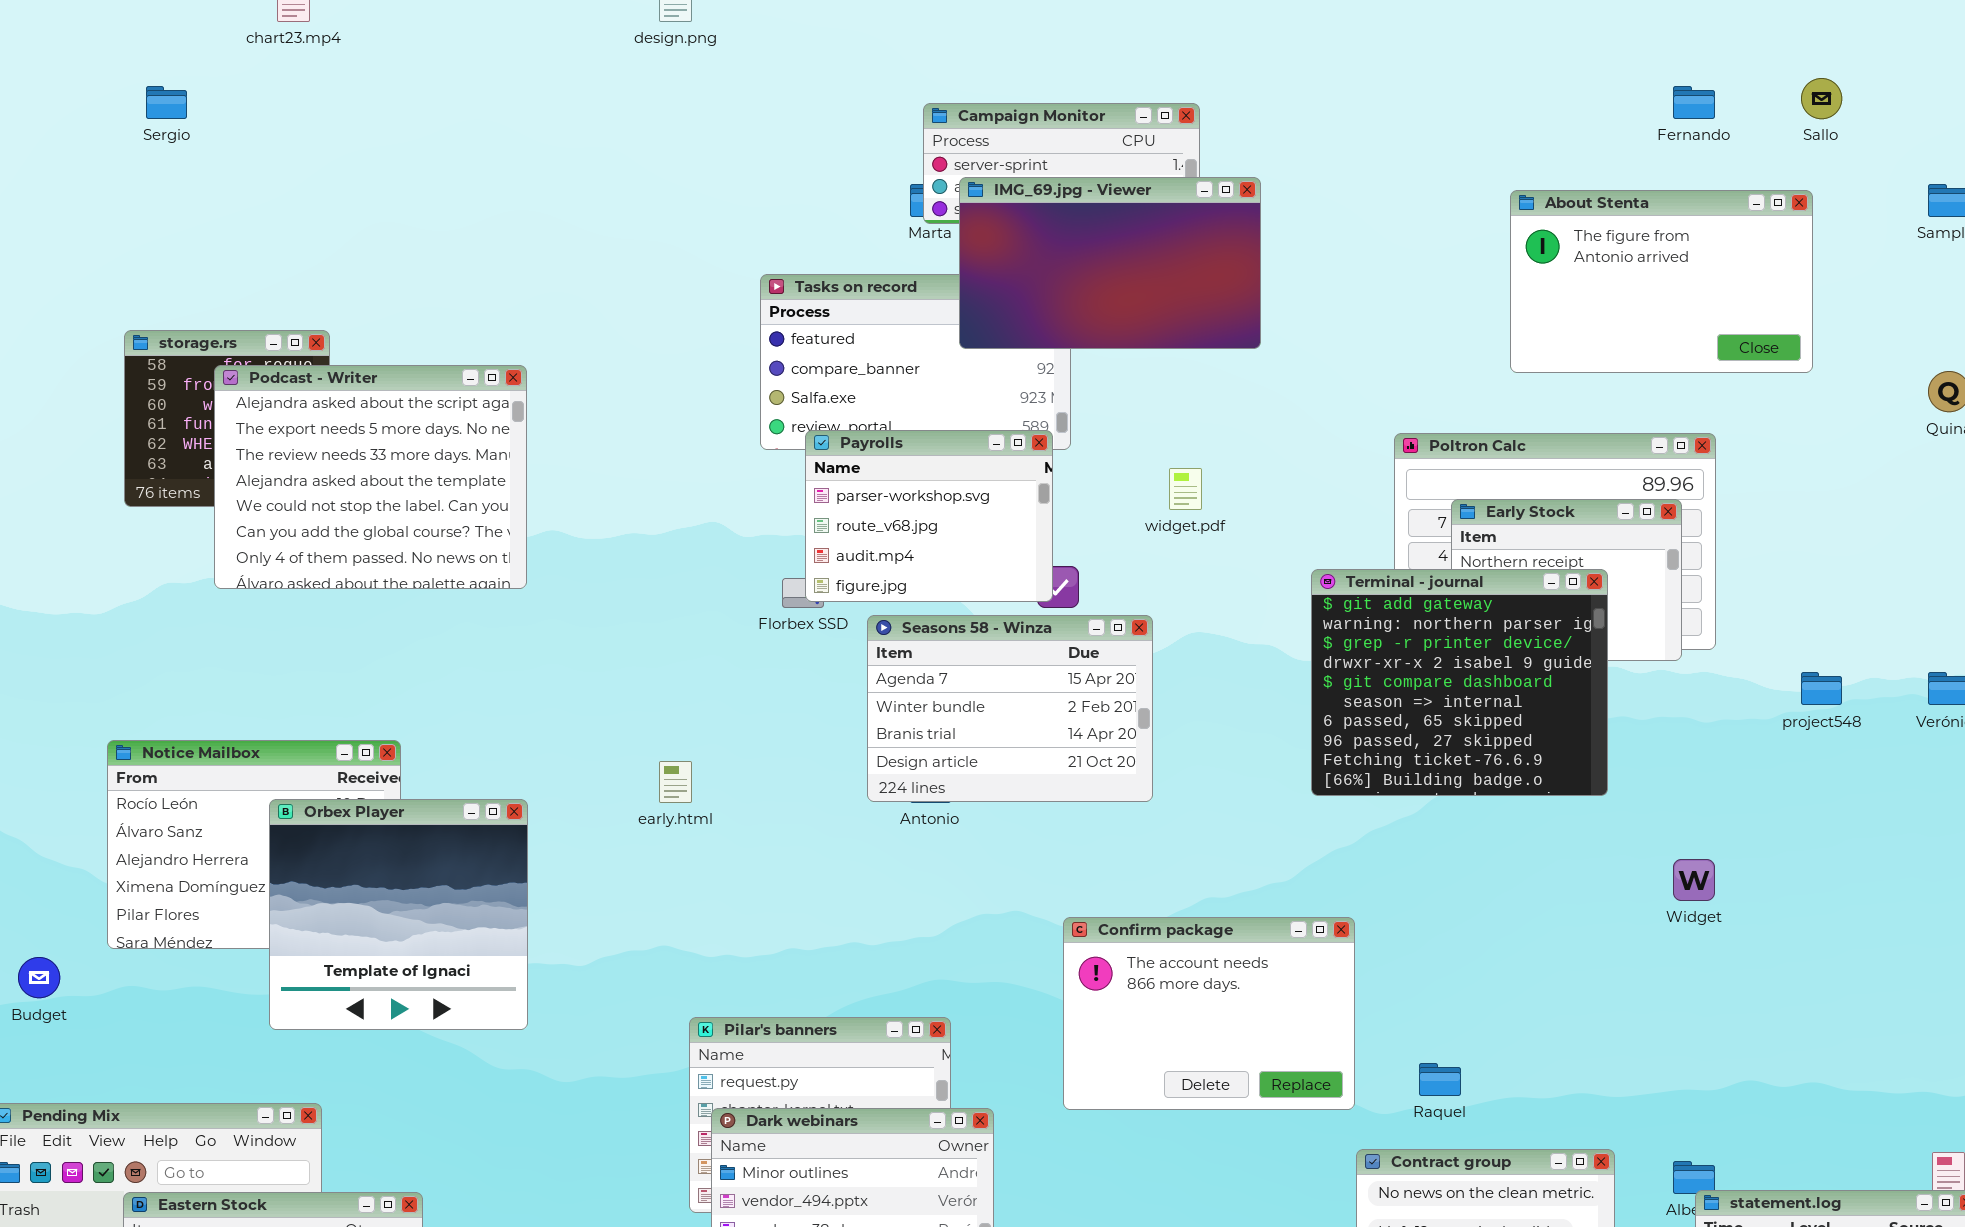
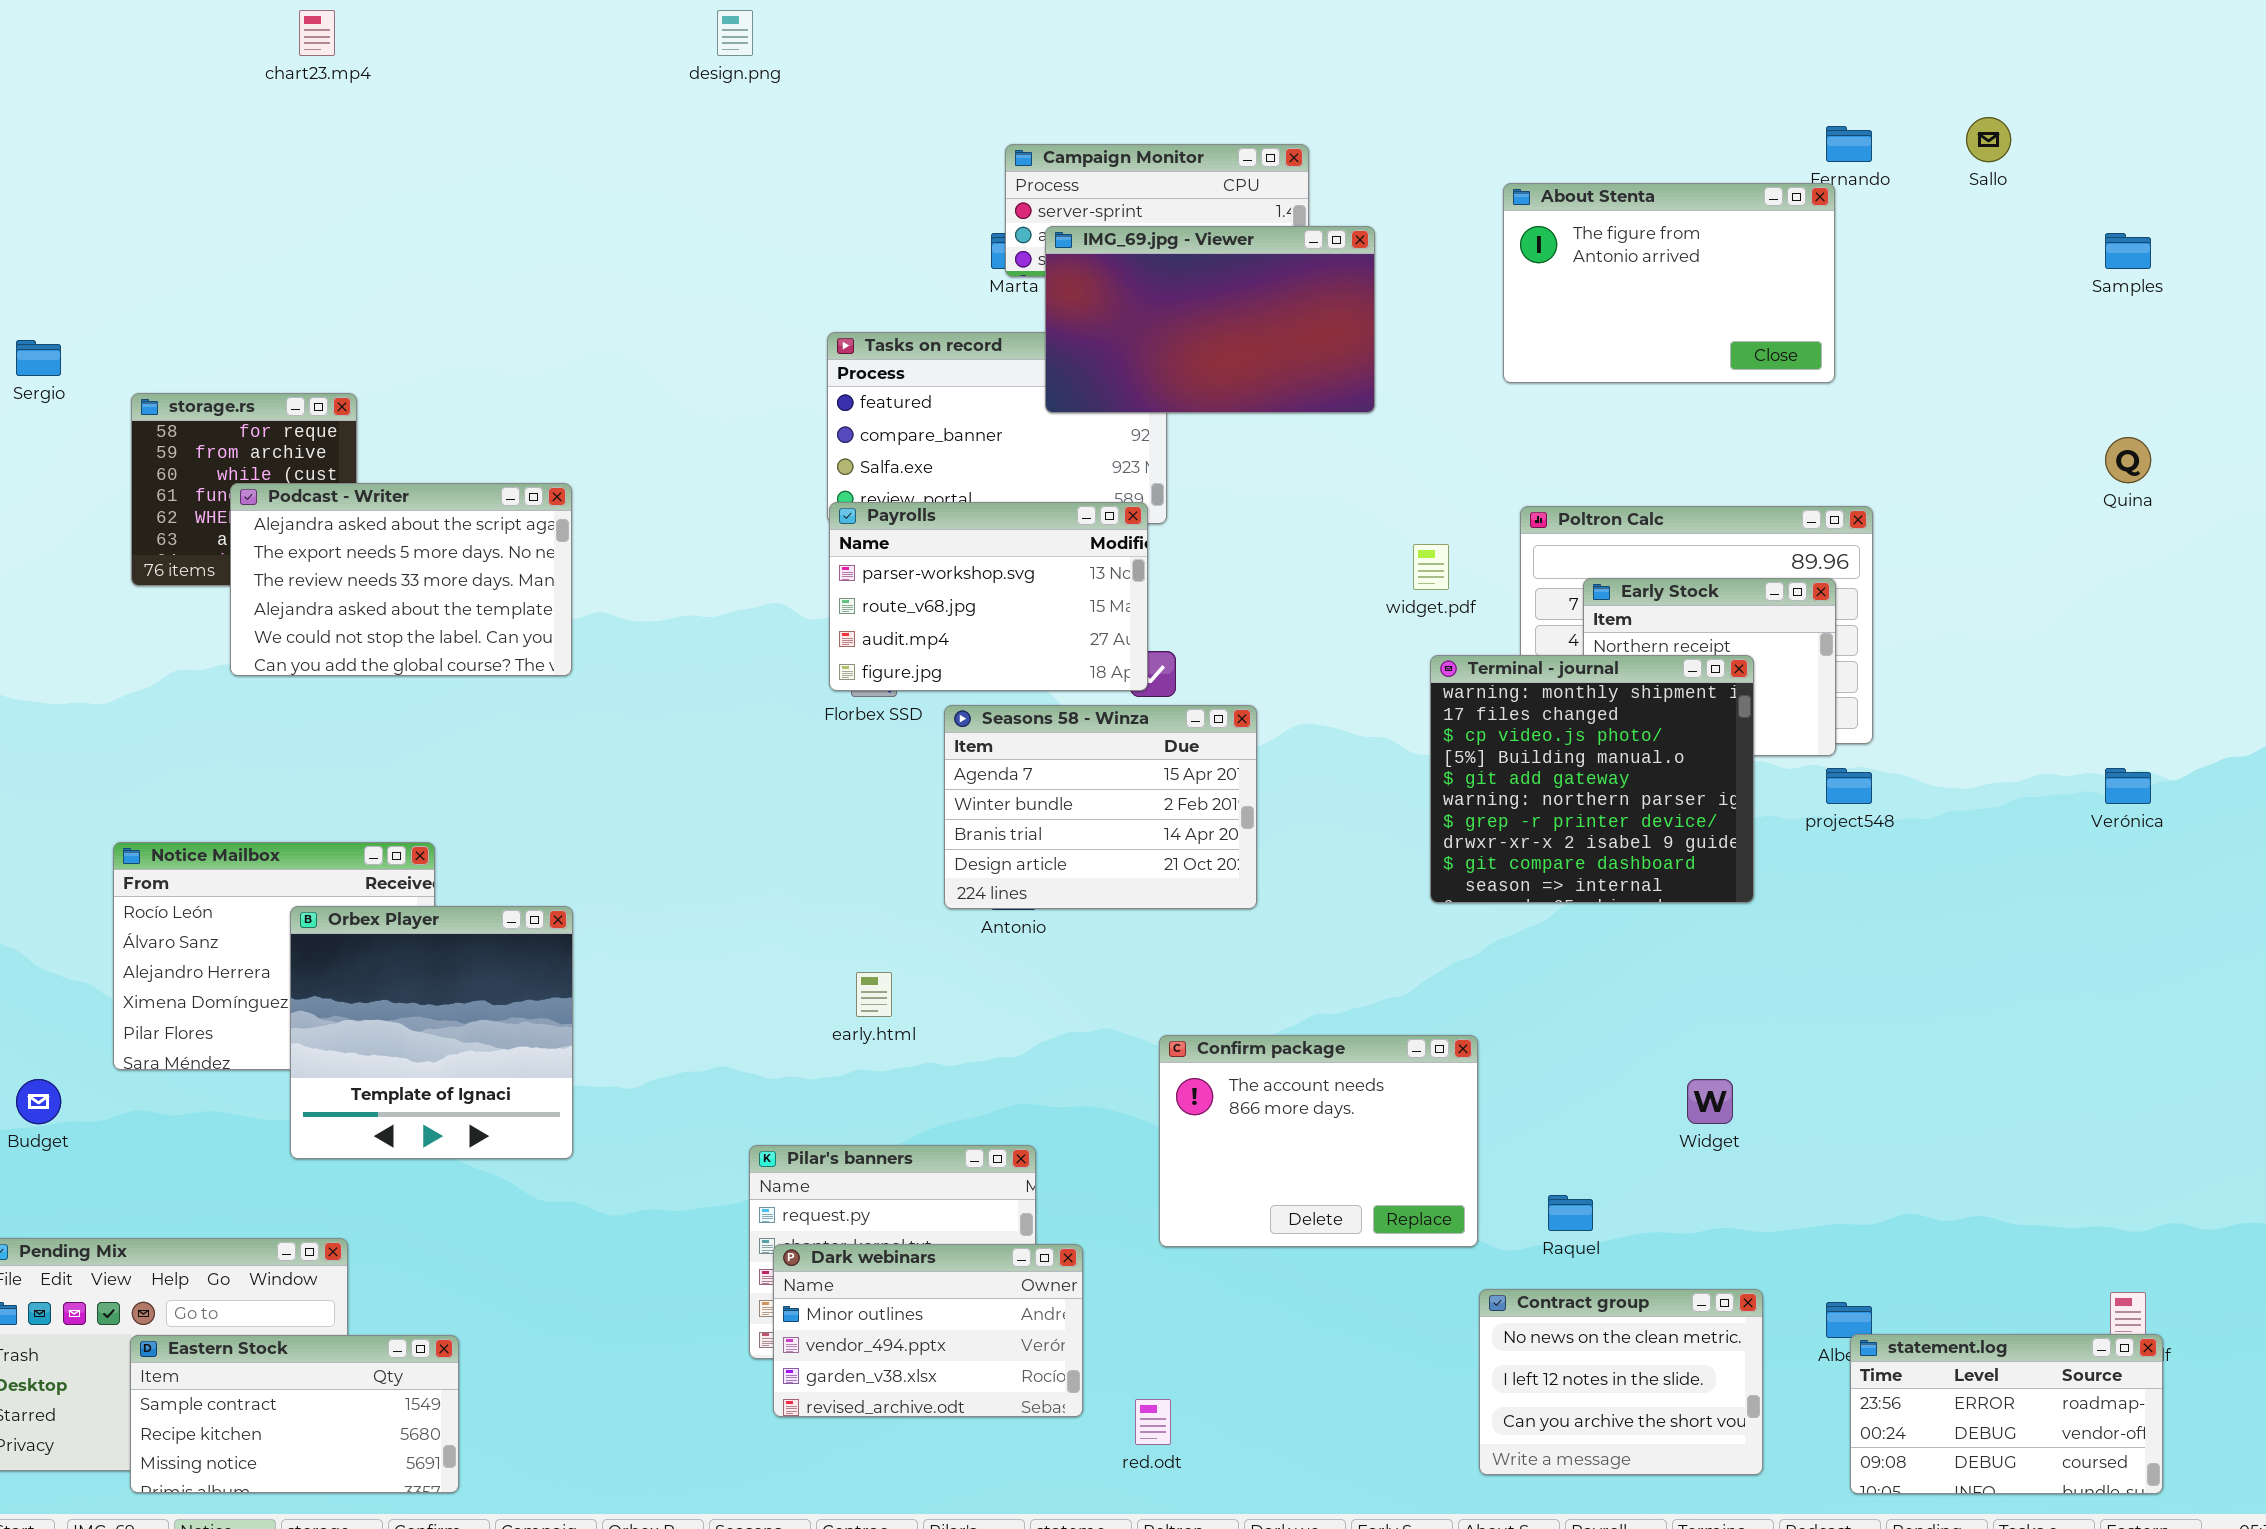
Sergio: [146,86,187,119] -> [16,340,61,376], moved
About Stenta: [1510,190,1813,373] -> [1503,183,1835,383], moved
Podcast - Writer: [214,365,527,589] -> [230,483,572,676], resized
Payrolls: [805,430,1053,602] -> [829,502,1148,691], resized
widget.pdf: [1169,468,1202,510] -> [1413,544,1449,590], moved
Terminal - journal: [1311,569,1608,796] -> [1430,655,1754,903], scrolled up 4 rows
project548: [1801,672,1842,705] -> [1826,768,1872,804], moved
early.html: [659,761,692,803] -> [856,972,892,1017], moved
Widget: [1673,859,1715,901] -> [1687,1079,1733,1124], moved

